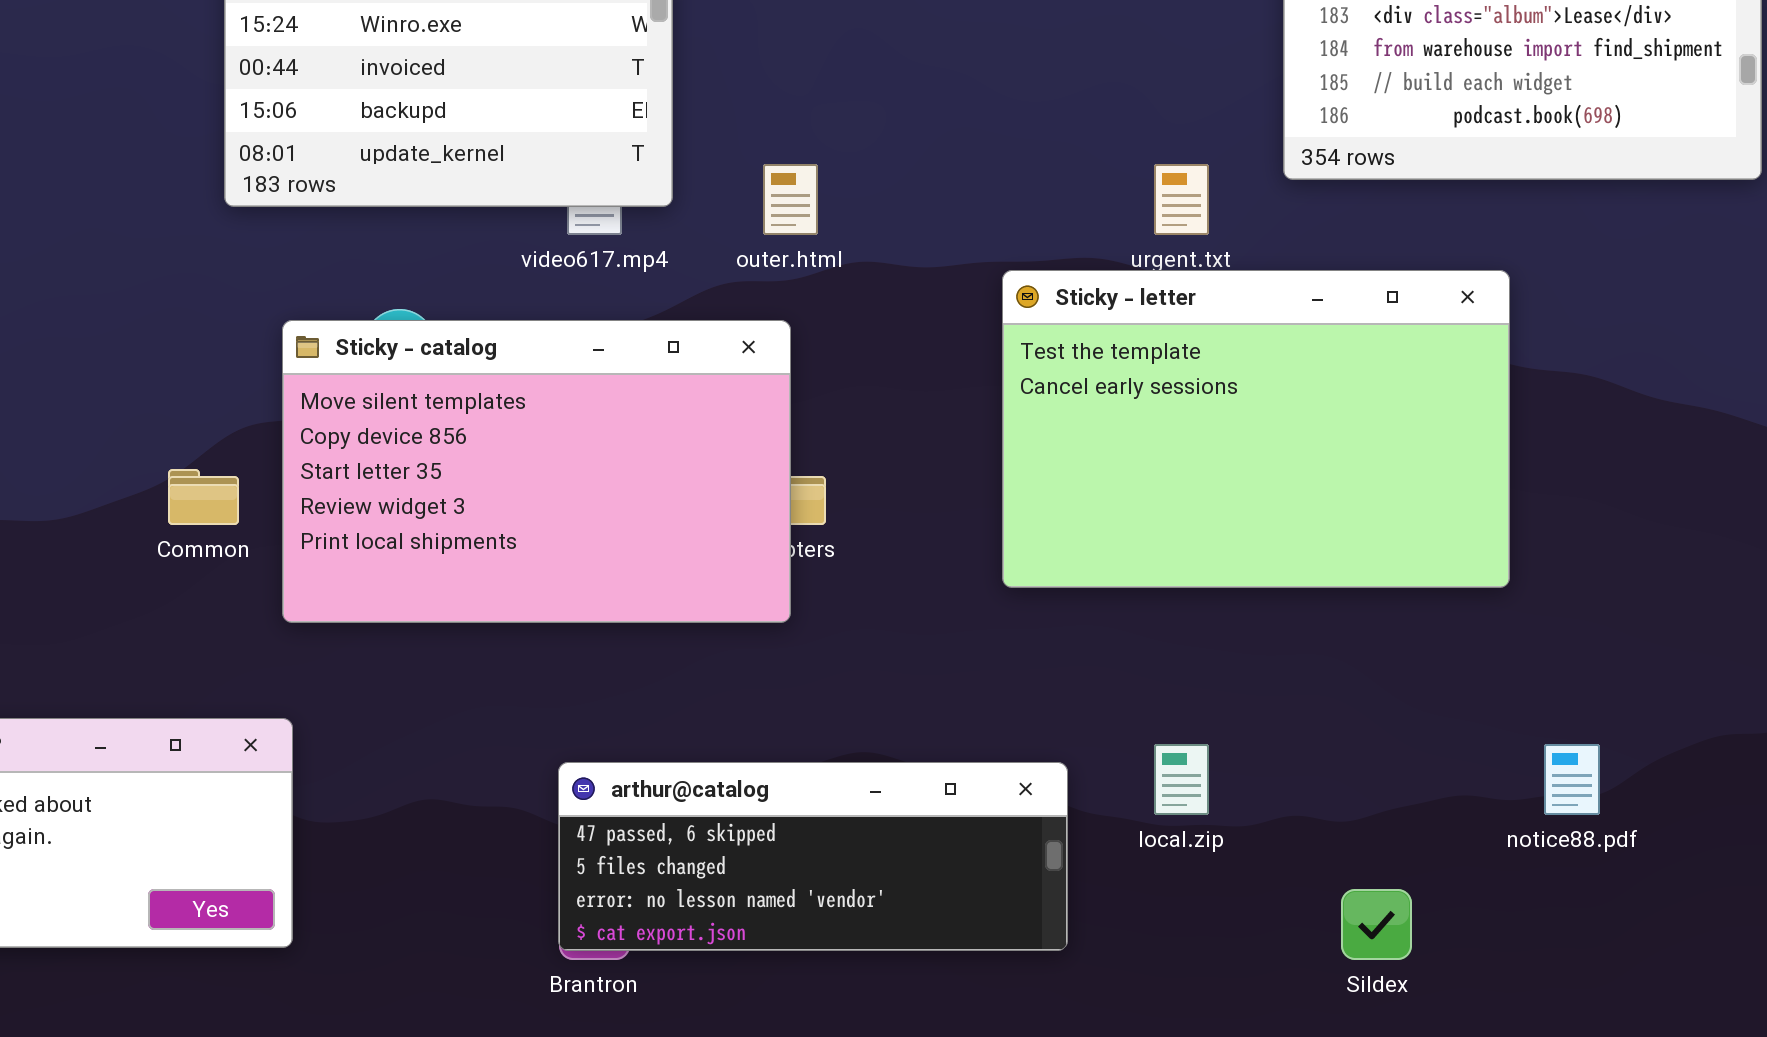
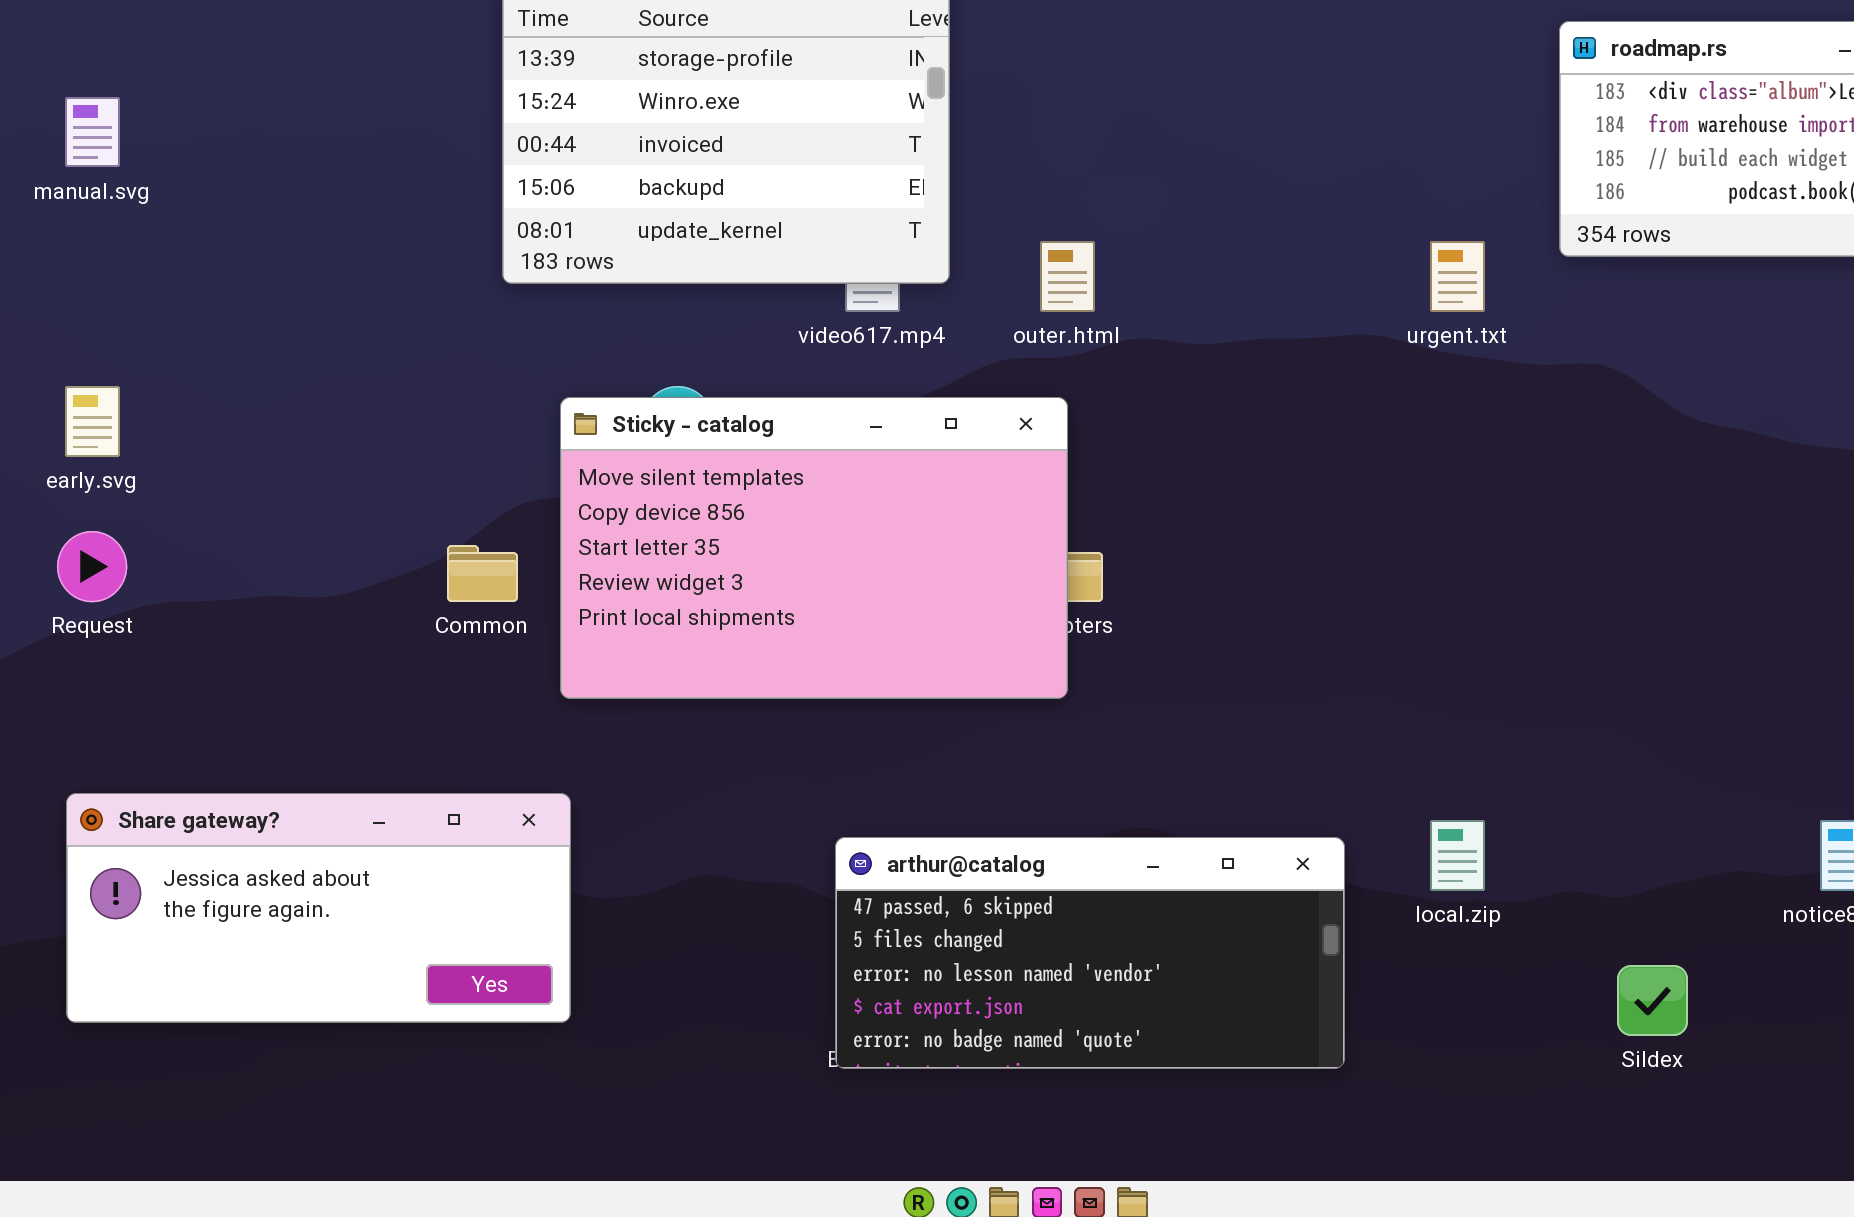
Sticky - letter: [1002,270,1510,588] -> none, closed
arthur@catalog: [558,762,1068,951] -> [835,837,1345,1069], resized

